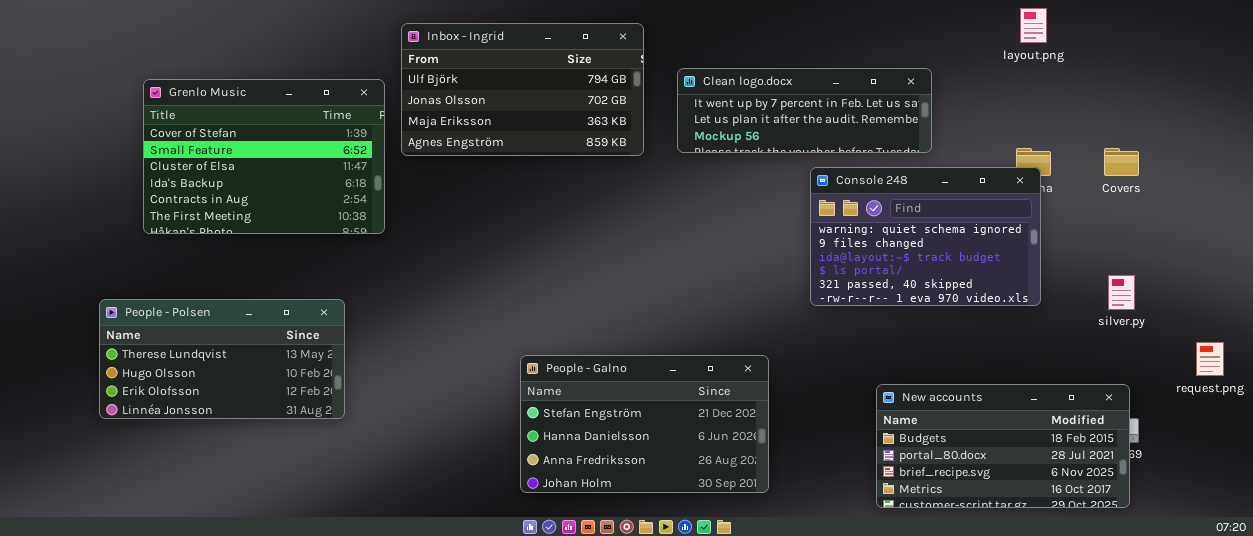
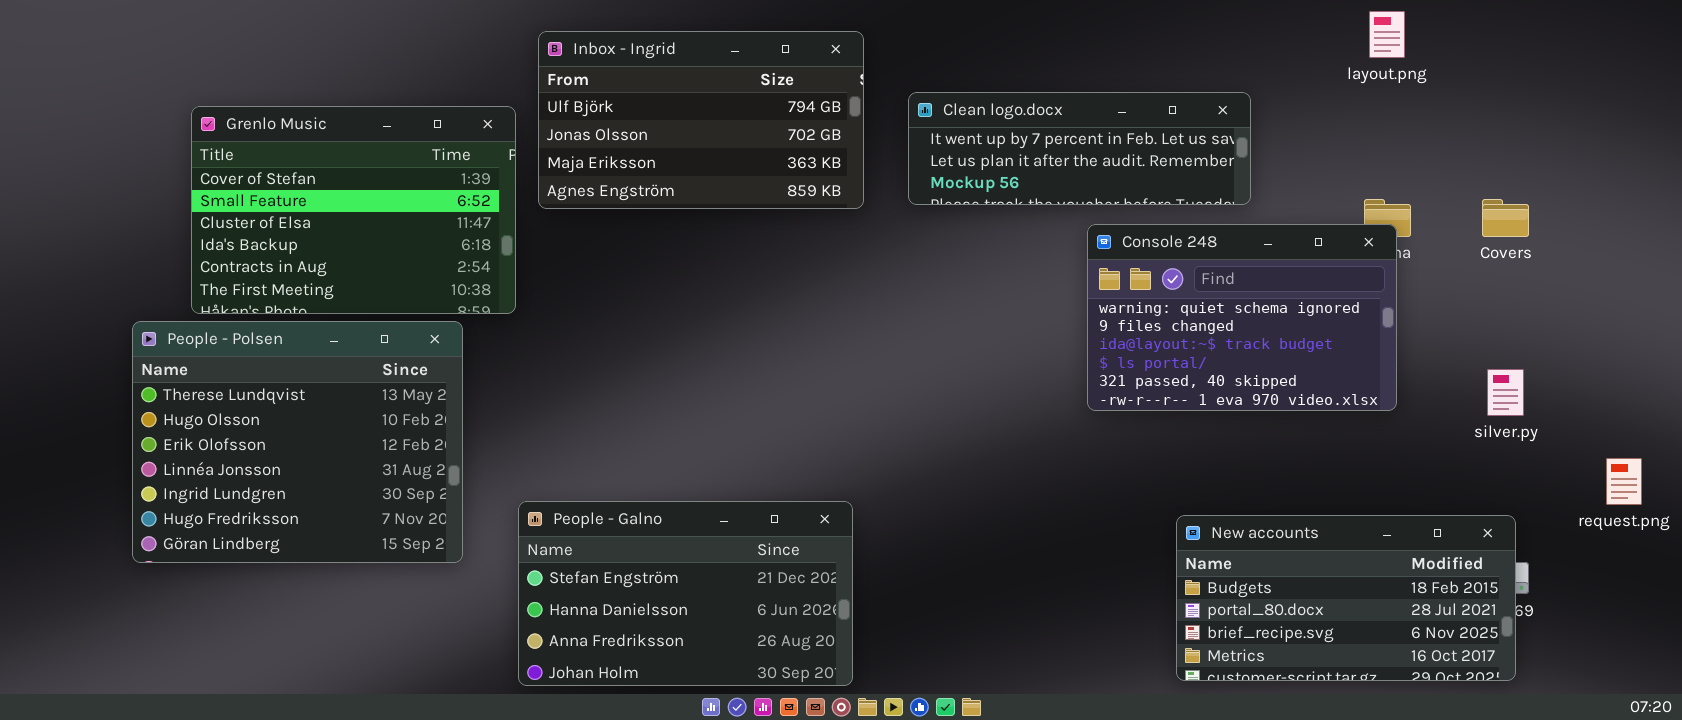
People - Polsen: [99,299,345,419] -> [132,321,463,563], resized
People - Galno: [520,355,769,493] -> [518,501,853,686], moved

